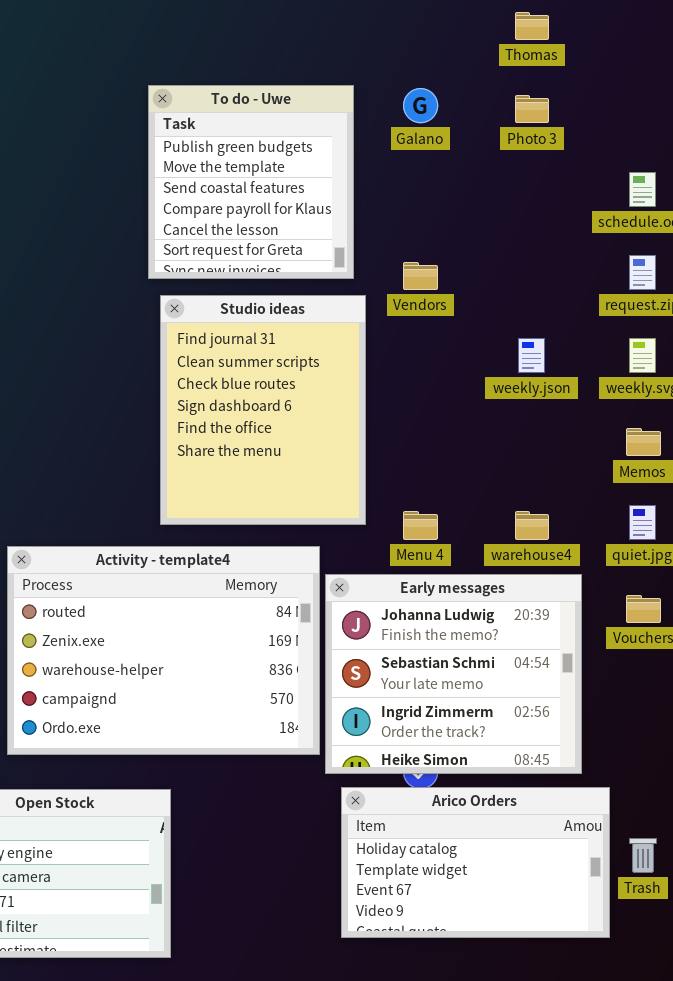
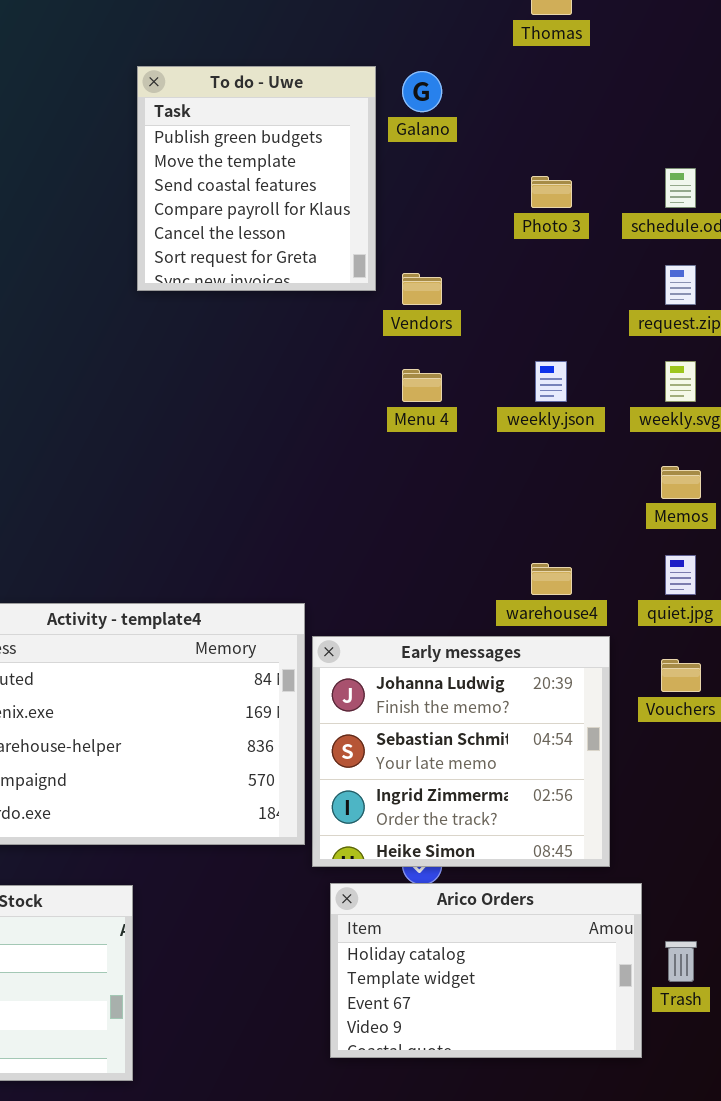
To do - Uwe: [148,85,354,279] -> [137,66,376,291], moved
Photo 3: [515,95,549,123] -> [531,176,572,208], moved
Studio ideas: [160,295,366,525] -> none, closed
Menu 4: [403,511,438,540] -> [402,369,442,402], moved

